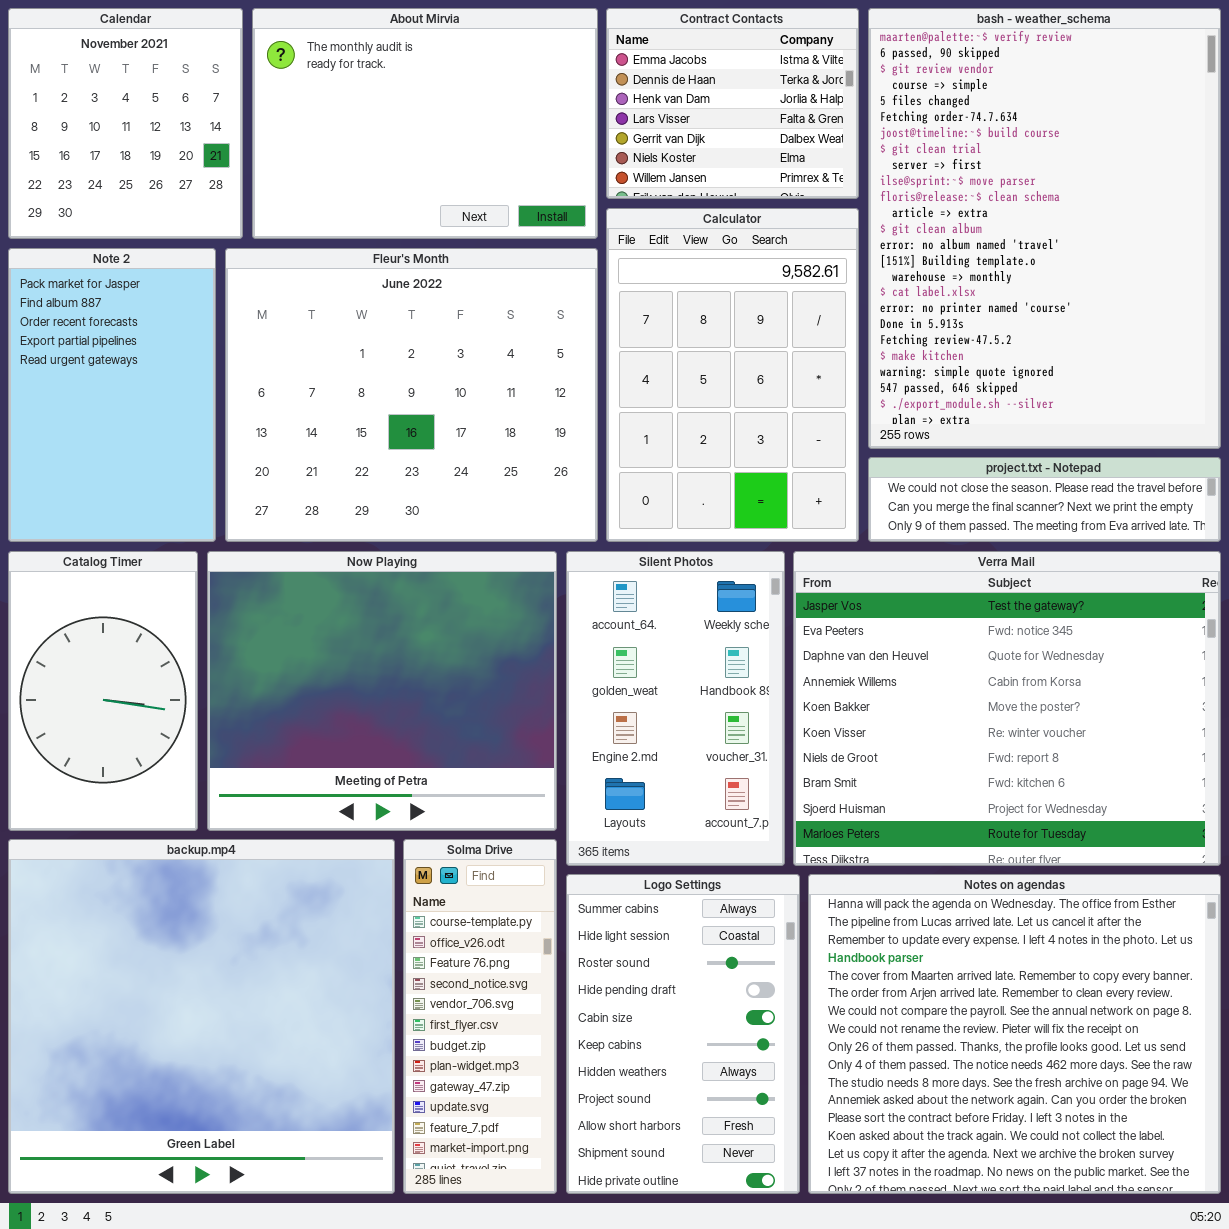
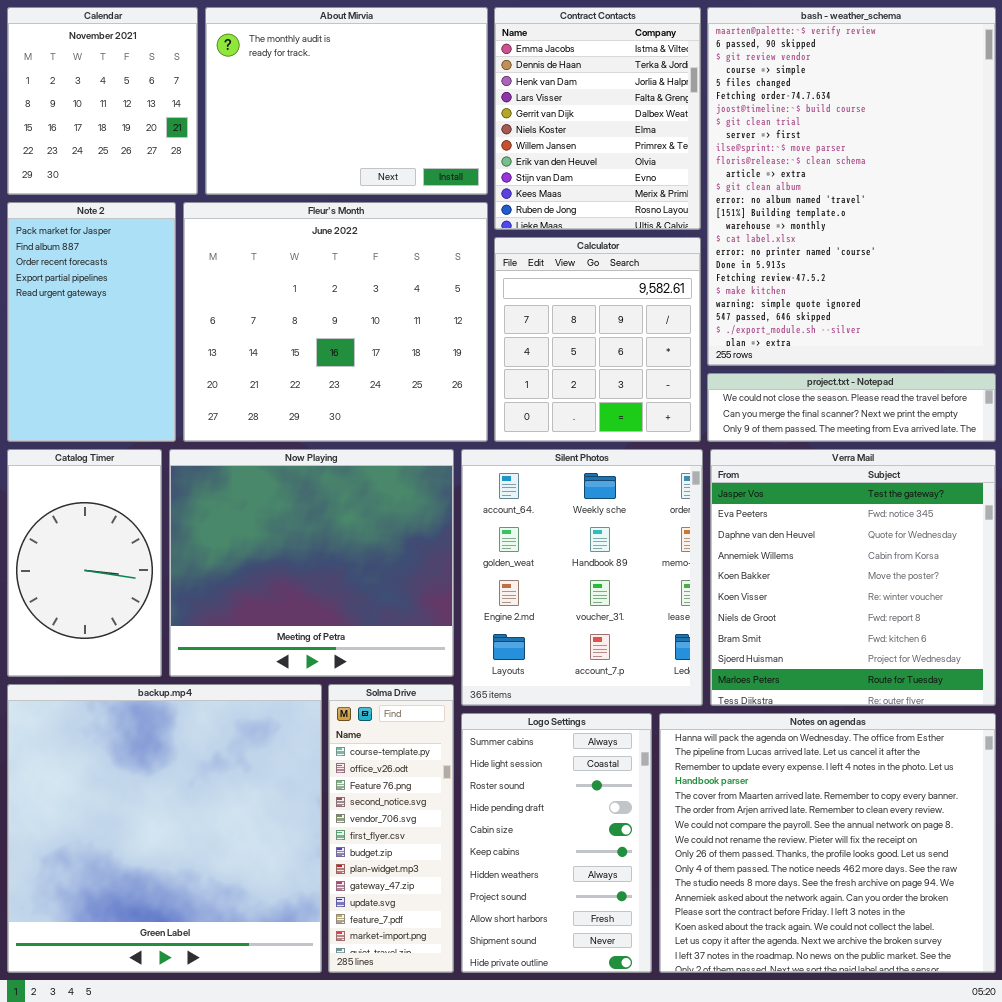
Contract Contacts: [606,8,859,199] -> [494,7,701,230], resized
Calculator: [606,208,859,542] -> [494,237,701,442], resized
Silent Photos: [566,551,785,866] -> [461,449,703,706], resized
Verra Mail: [793,551,1221,866] -> [710,449,996,706], resized

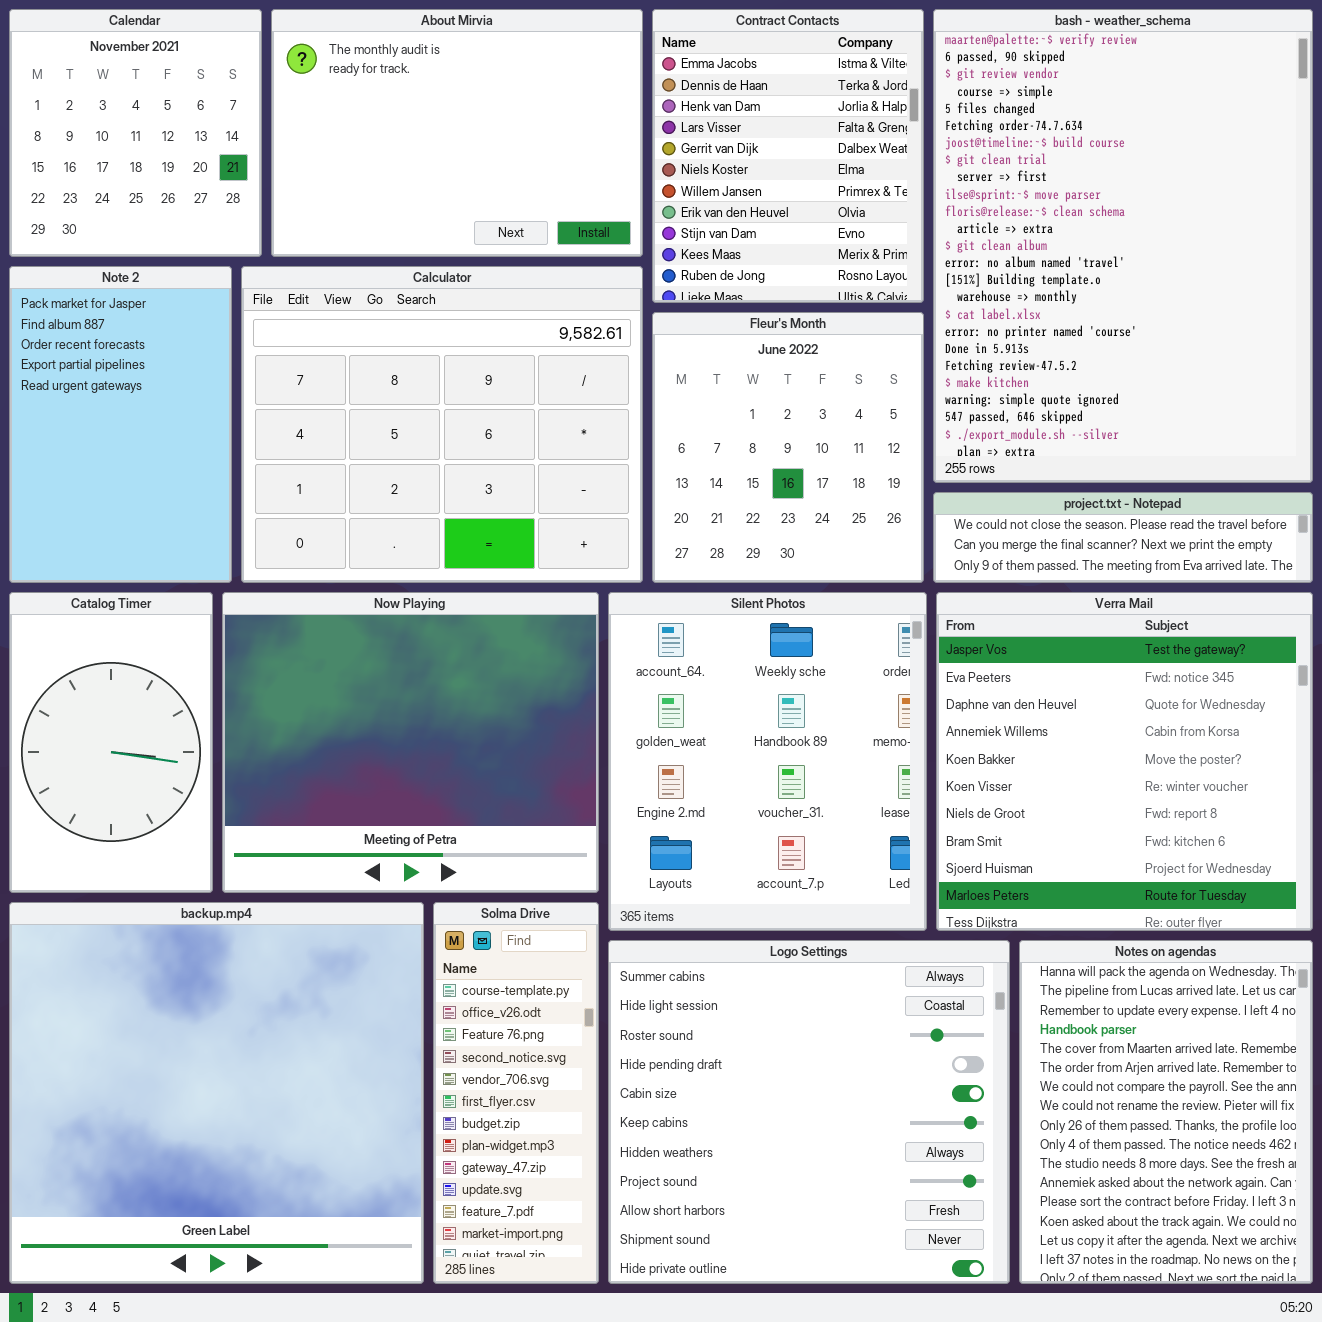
Fleur's Month: [183,202,488,442] -> [652,312,924,583], moved, resized
Calculator: [494,237,701,442] -> [241,266,643,583], moved, resized
Logo Settings: [461,713,652,973] -> [608,940,1010,1284], resized
Notes on agendas: [659,713,996,973] -> [1019,940,1313,1284], resized

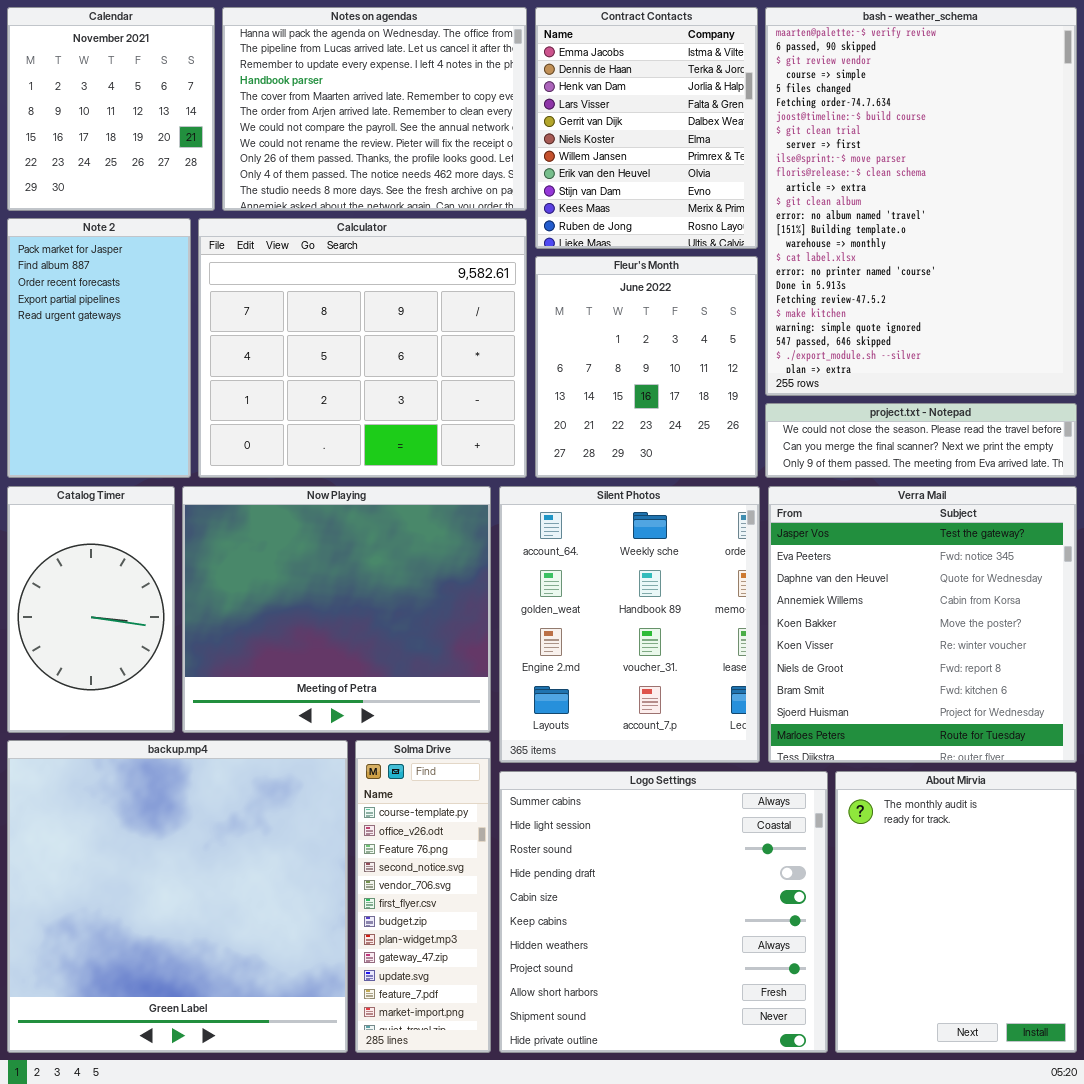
About Mirvia: [271,9,643,257] -> [835,771,1077,1053], moved, resized
Notes on agendas: [1019,940,1313,1284] -> [222,7,527,211], moved, resized

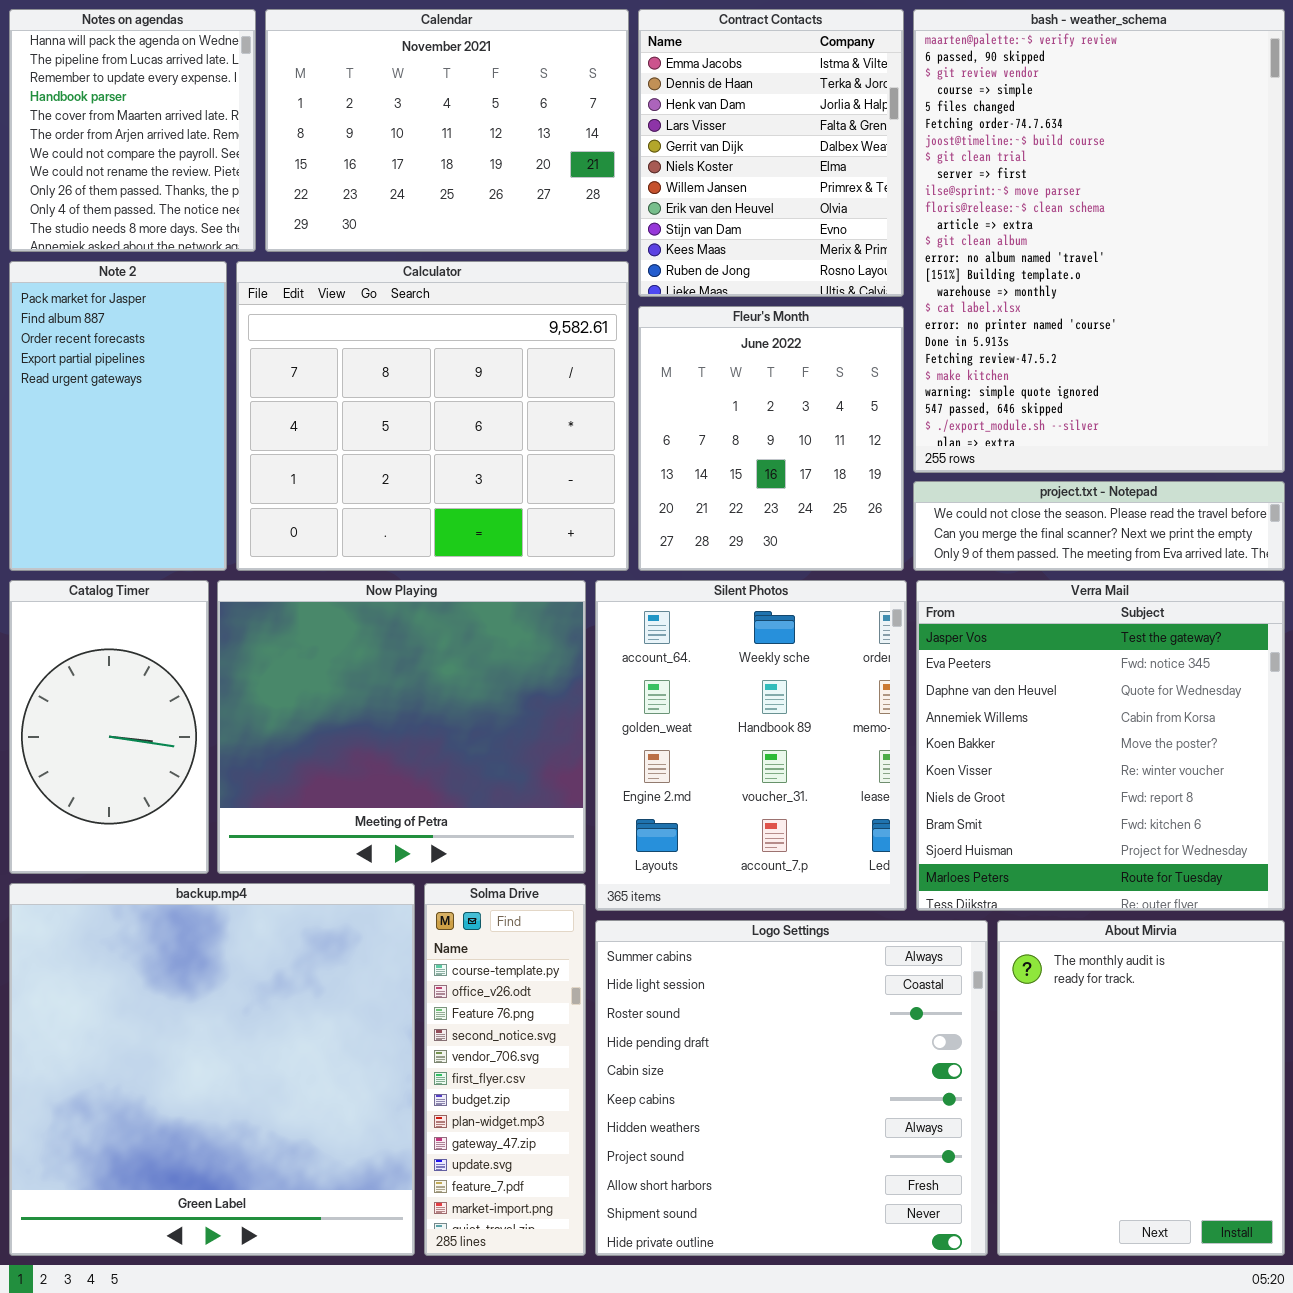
Calendar: [7,7,215,211] -> [265,9,629,252], moved, resized
Notes on agendas: [222,7,527,211] -> [9,9,256,252], moved, resized

